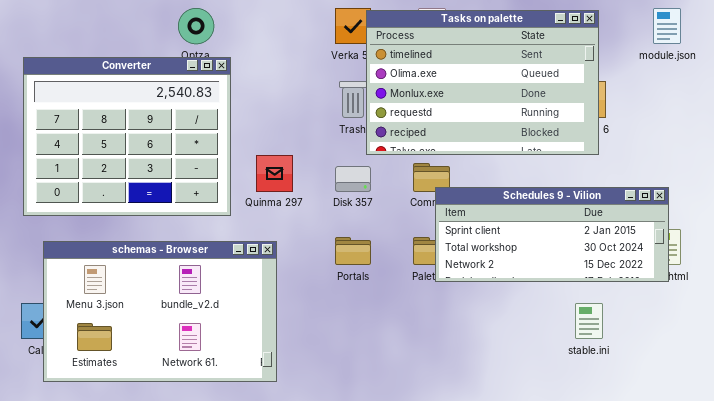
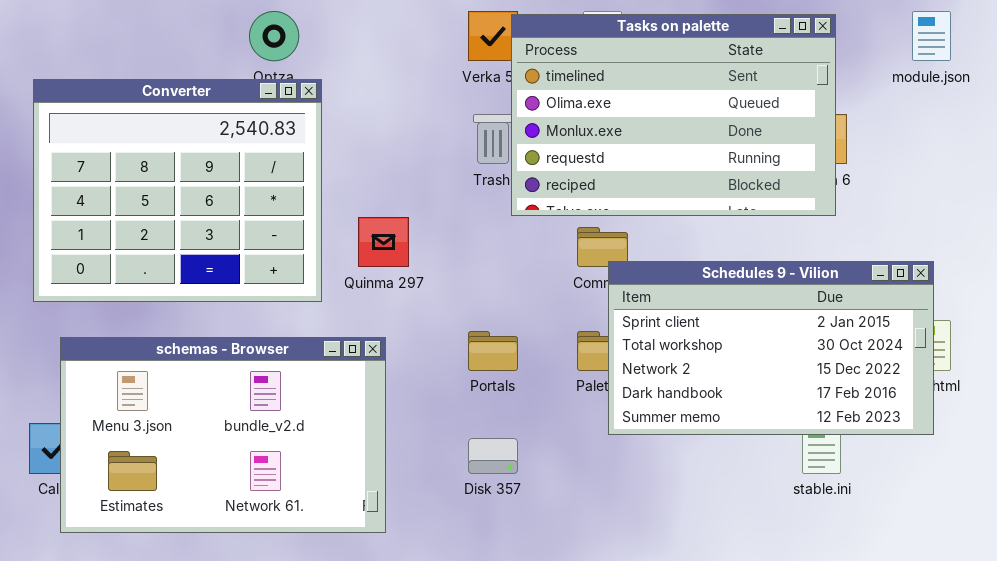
Disk 357: [335,166,371,192] -> [468,438,518,474], moved
Schedules 9 - Vilion: [435,187,669,282] -> [608,261,934,435], resized

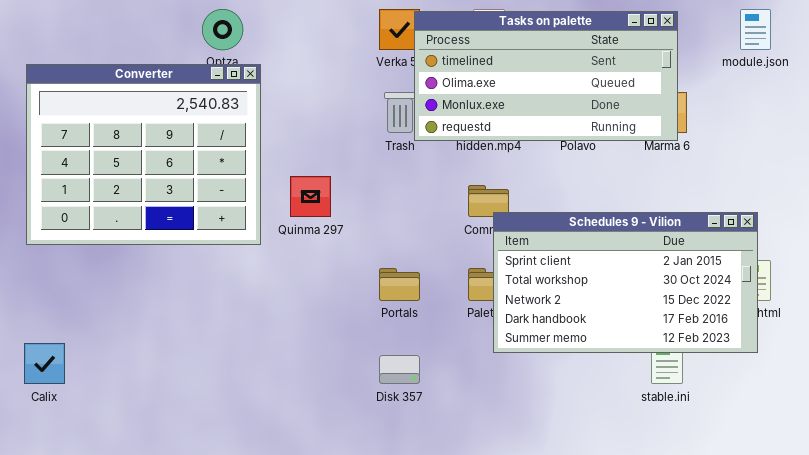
Tasks on palette: [511,14,836,216] -> [414,11,678,141], resized
schemas - Browser: [60,337,386,533] -> none, closed

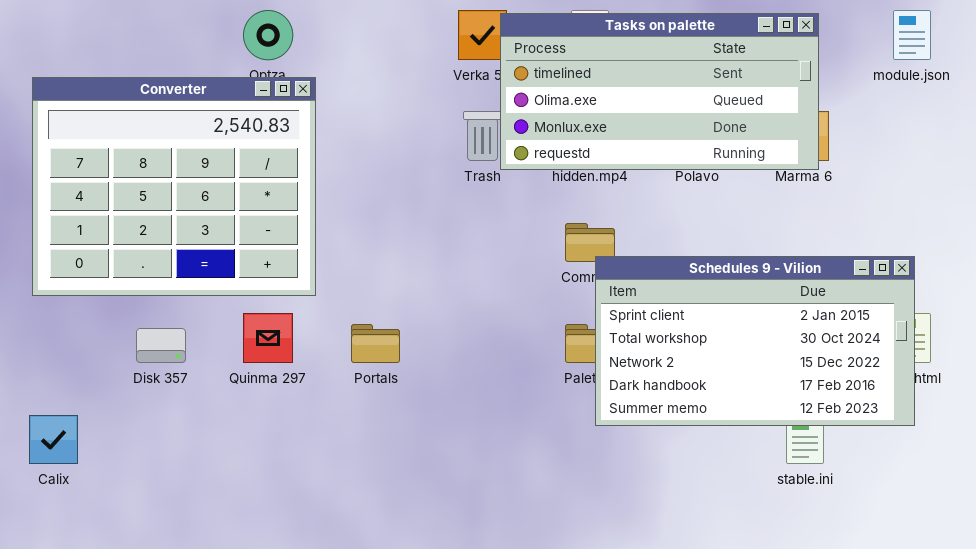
Quinma 297: [290,176,331,217] -> [243,313,293,363], moved
Portals: [379,268,420,301] -> [351,324,400,363], moved
Disk 357: [379,355,420,384] -> [136,328,186,363], moved

